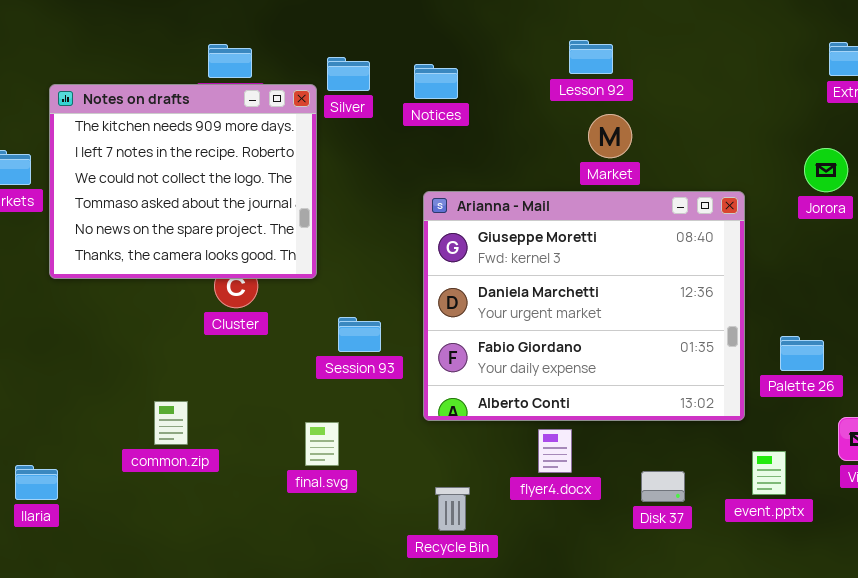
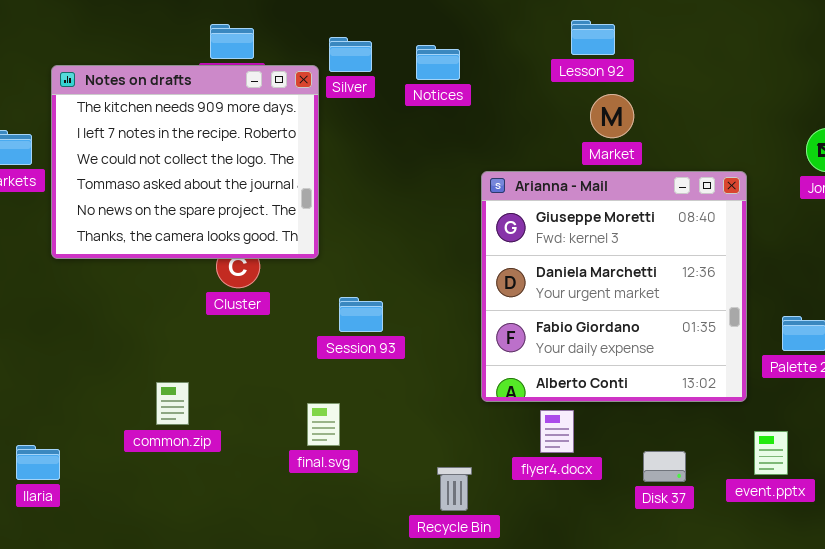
Arianna - Mail: [423,191,745,421] -> [481,171,747,402], resized

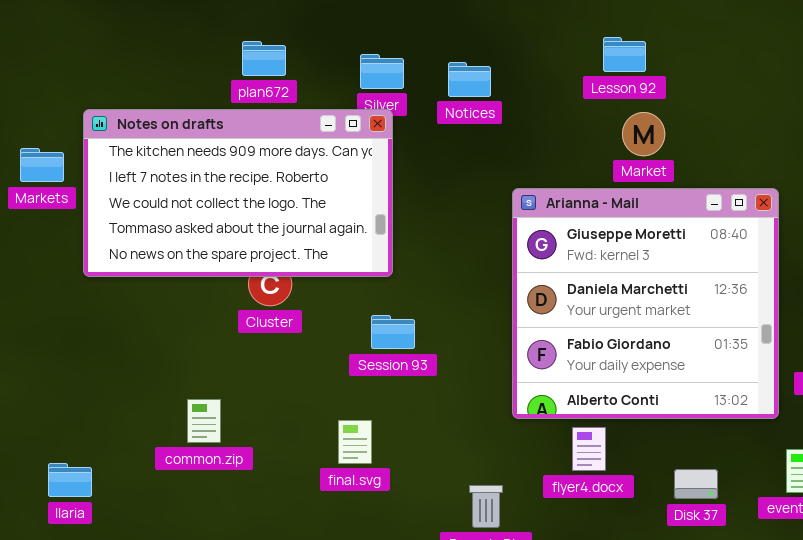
Notes on drafts: [51,65,319,259] -> [83,109,393,277], resized

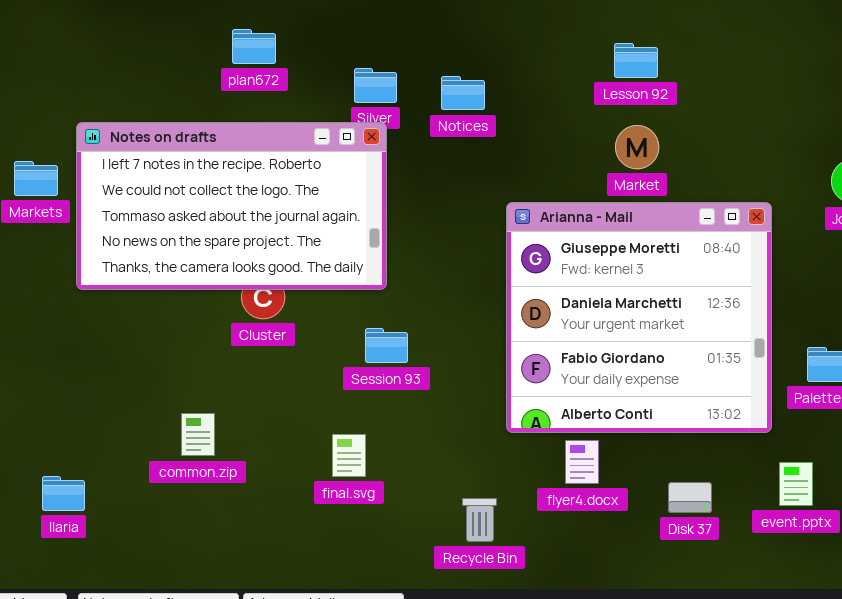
Lesson 92: [603,37,646,72] -> [614,43,658,78], moved
plan672: [242,41,286,76] -> [232,29,276,64], moved
Notes on drafts: [83,109,393,277] -> [76,122,387,290], scrolled down 1 row

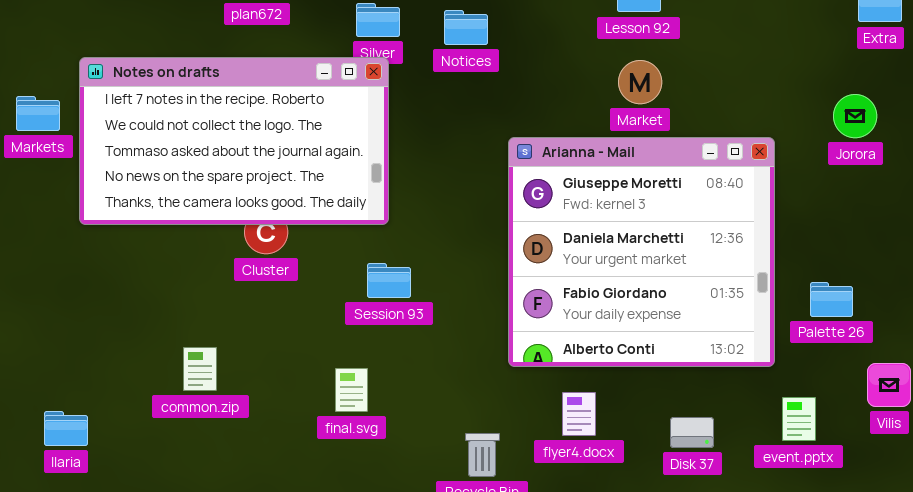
flyer4.docx: [565,440,599,484] -> [562,392,596,436], moved

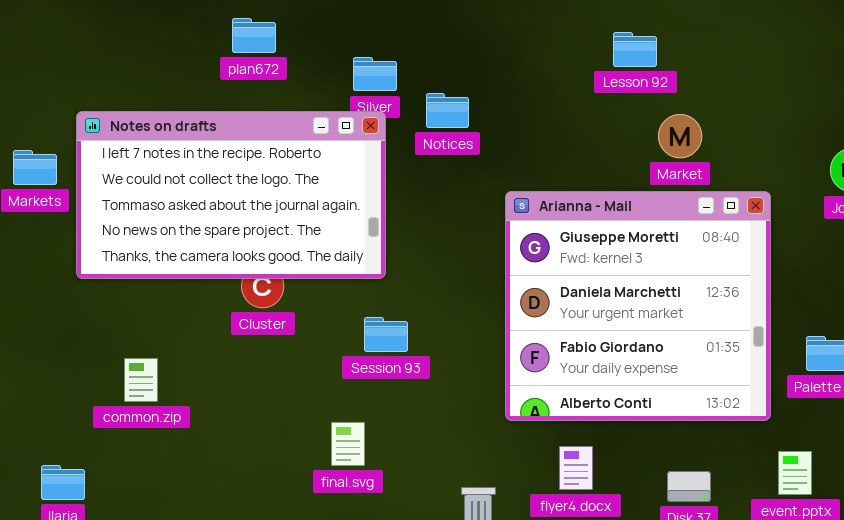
Notices: [444,10,488,45] -> [426,93,469,128], moved
Market: [618,60,662,104] -> [658,114,702,158], moved
common.zip: [183,347,217,391] -> [124,358,158,402], moved

